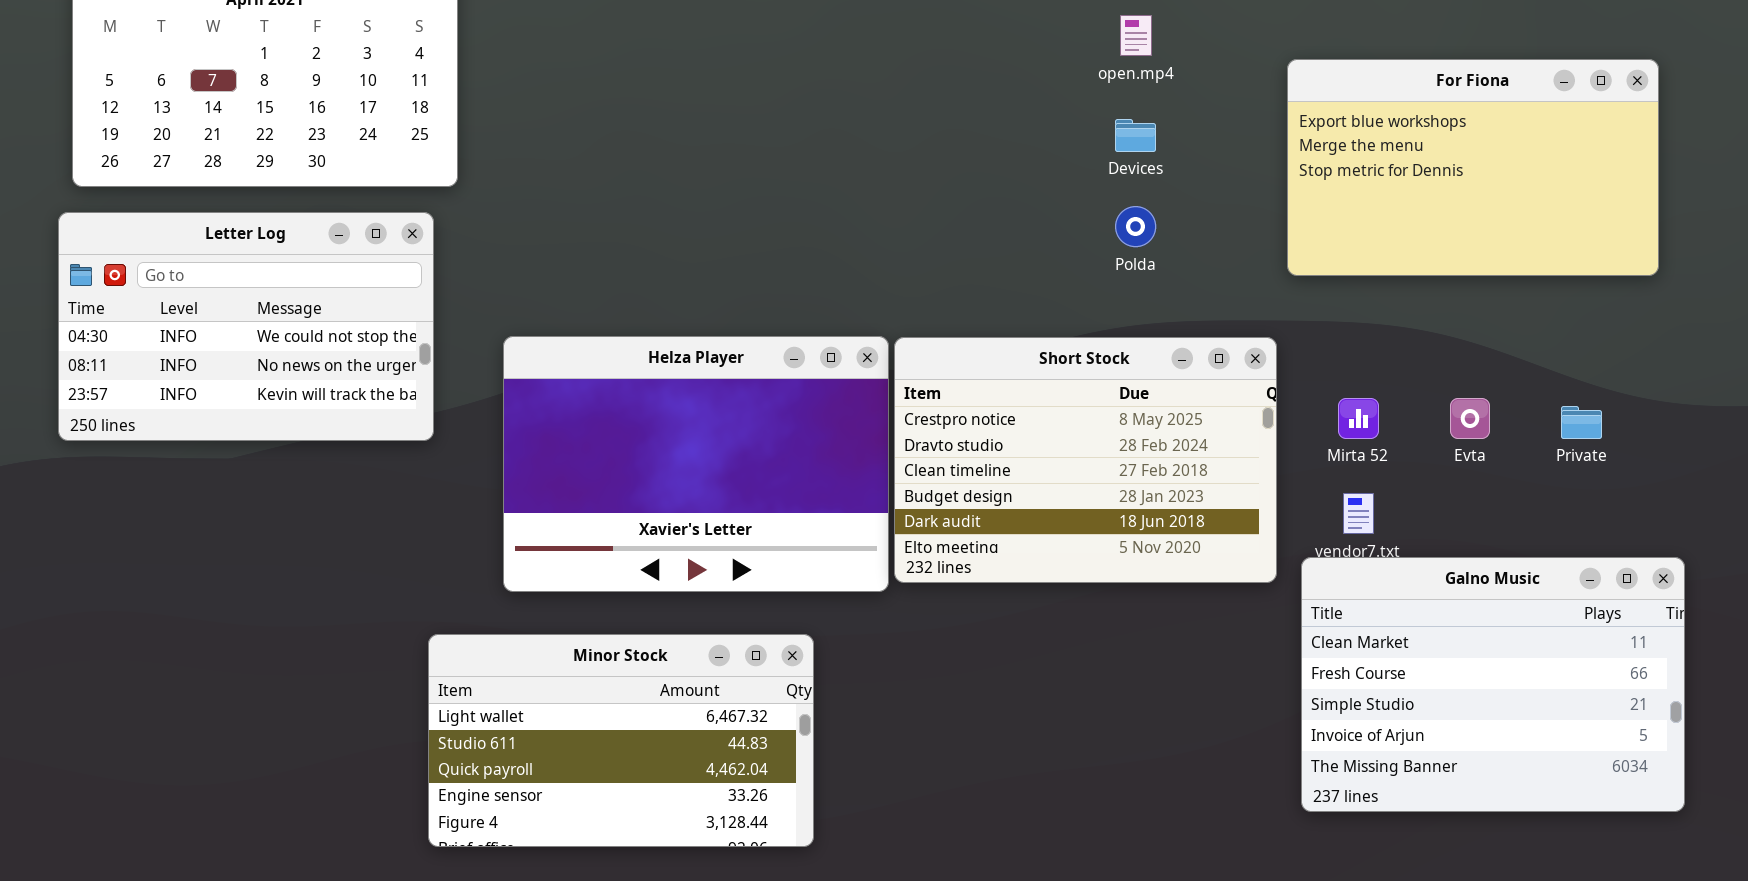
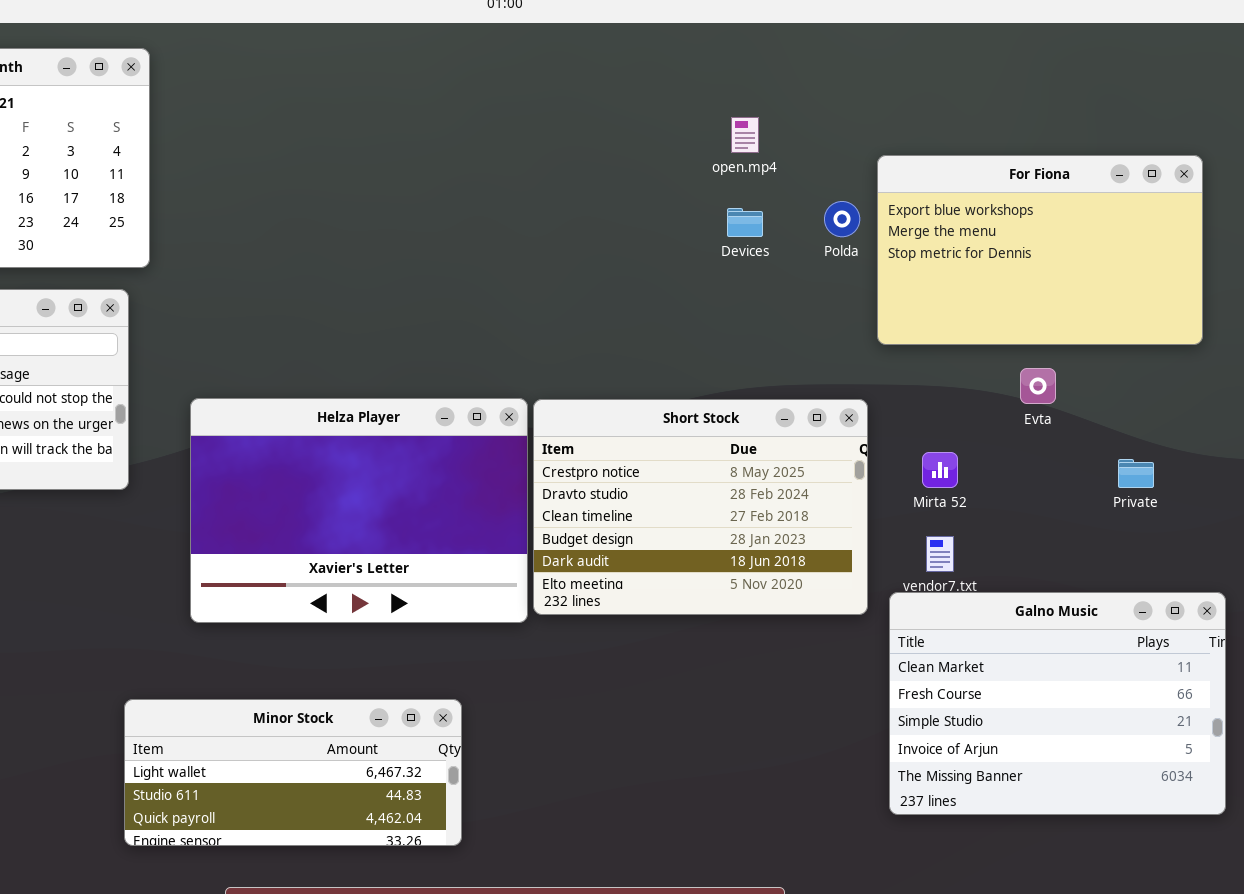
Polda: [1115,206,1156,247] -> [824,201,860,237], moved
Evta: [1450,398,1490,439] -> [1020,368,1056,404], moved
Minor Stock: [428,634,814,847] -> [124,699,462,846], resized

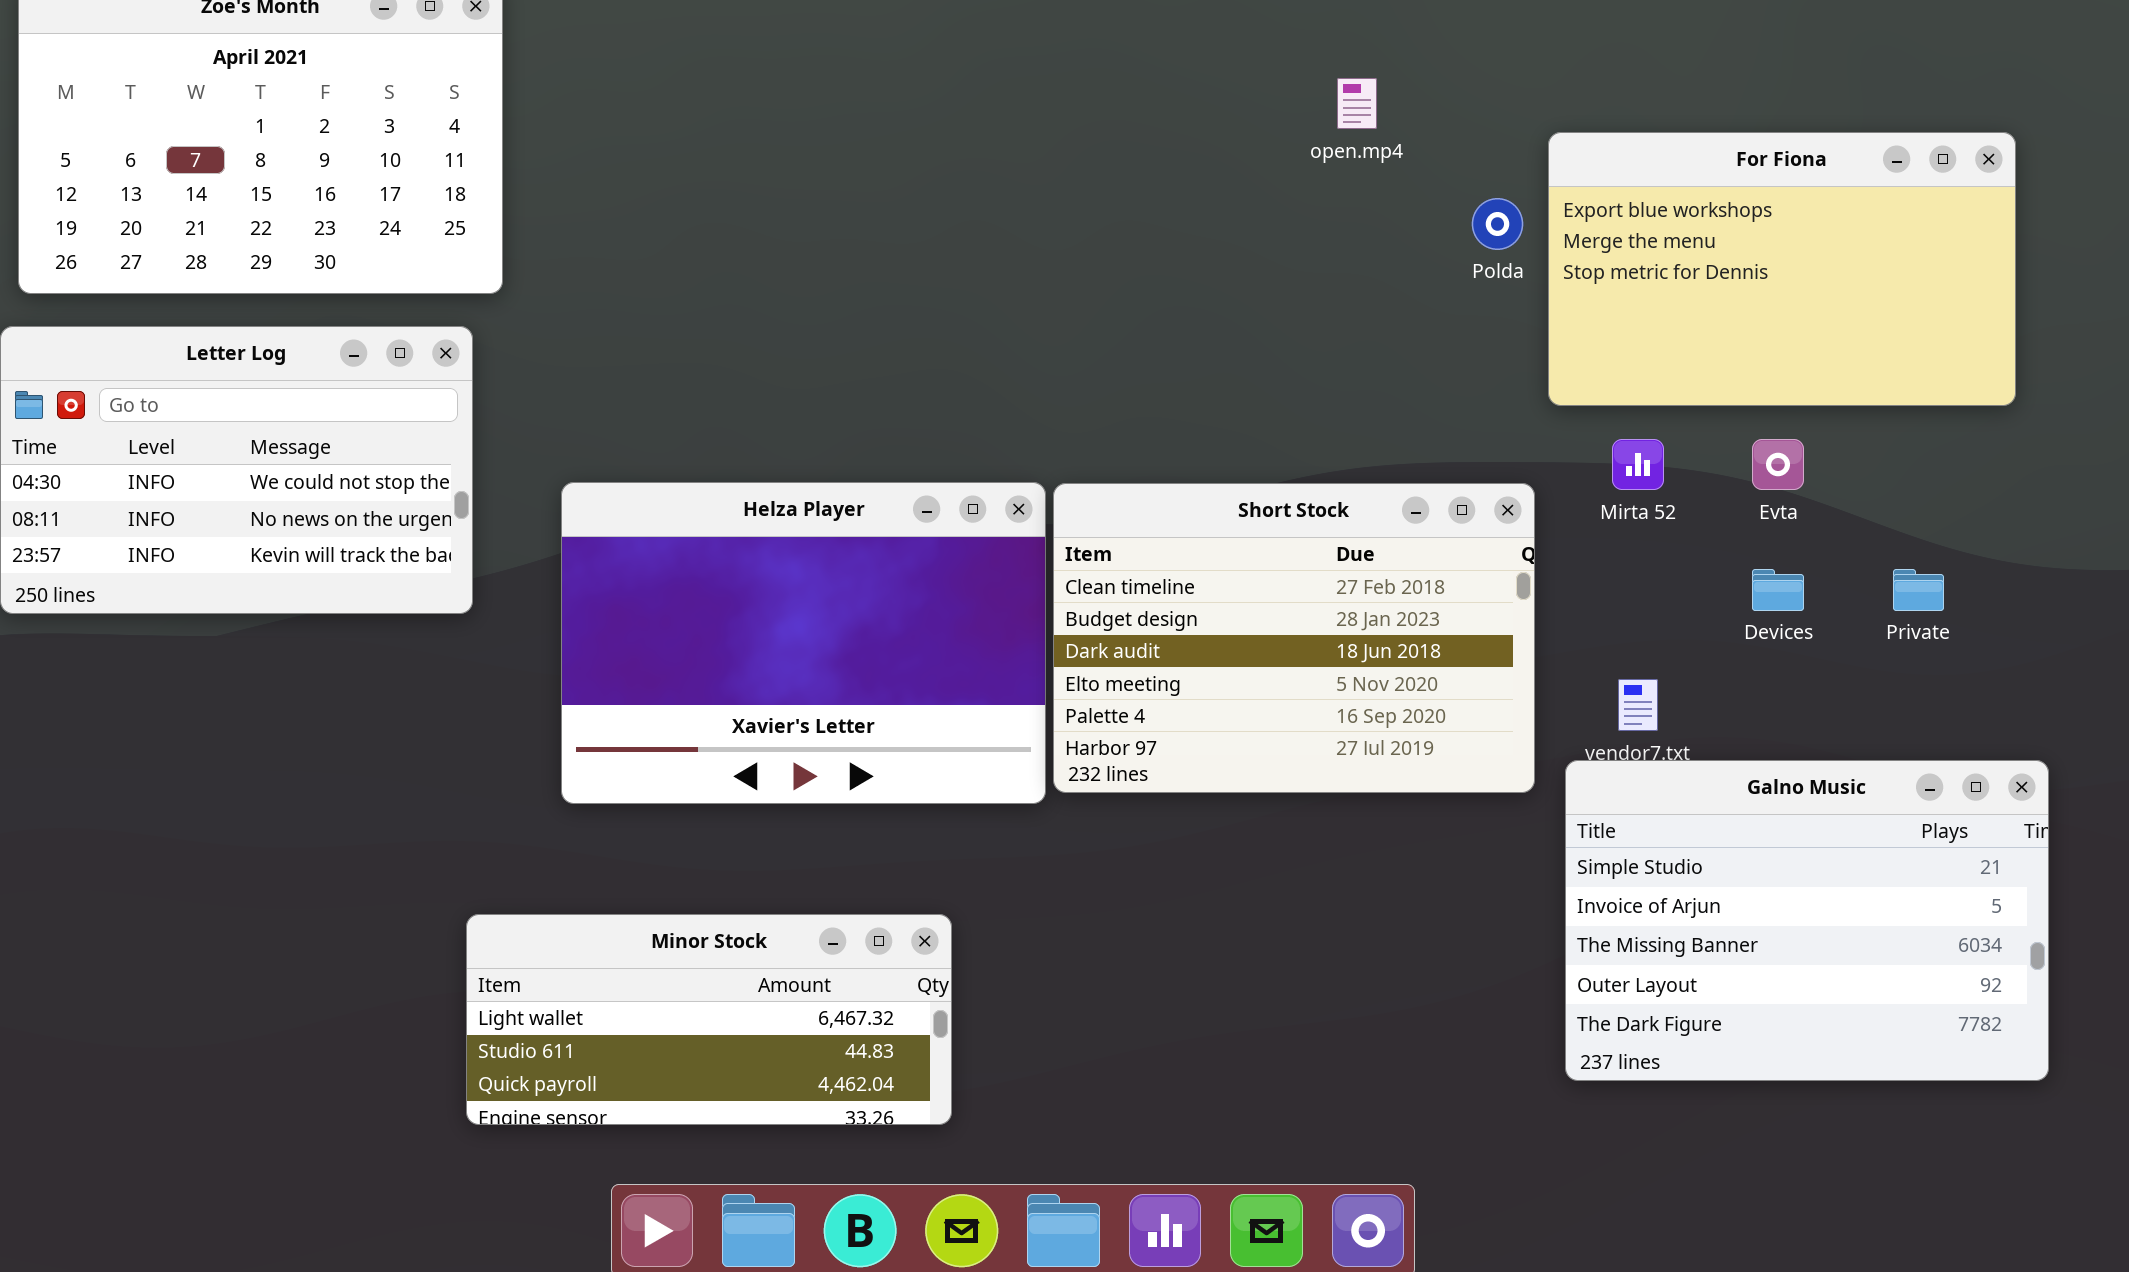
Devices: [727,208,763,237] -> [1752,569,1804,611], moved
Short Stock: [533,399,868,615] -> [1053,483,1535,793], scrolled down 2 rows
Mirta 52: [922,452,958,488] -> [1612,439,1664,490], moved
Galno Music: [889,592,1226,815] -> [1565,760,2049,1081], scrolled down 2 rows

